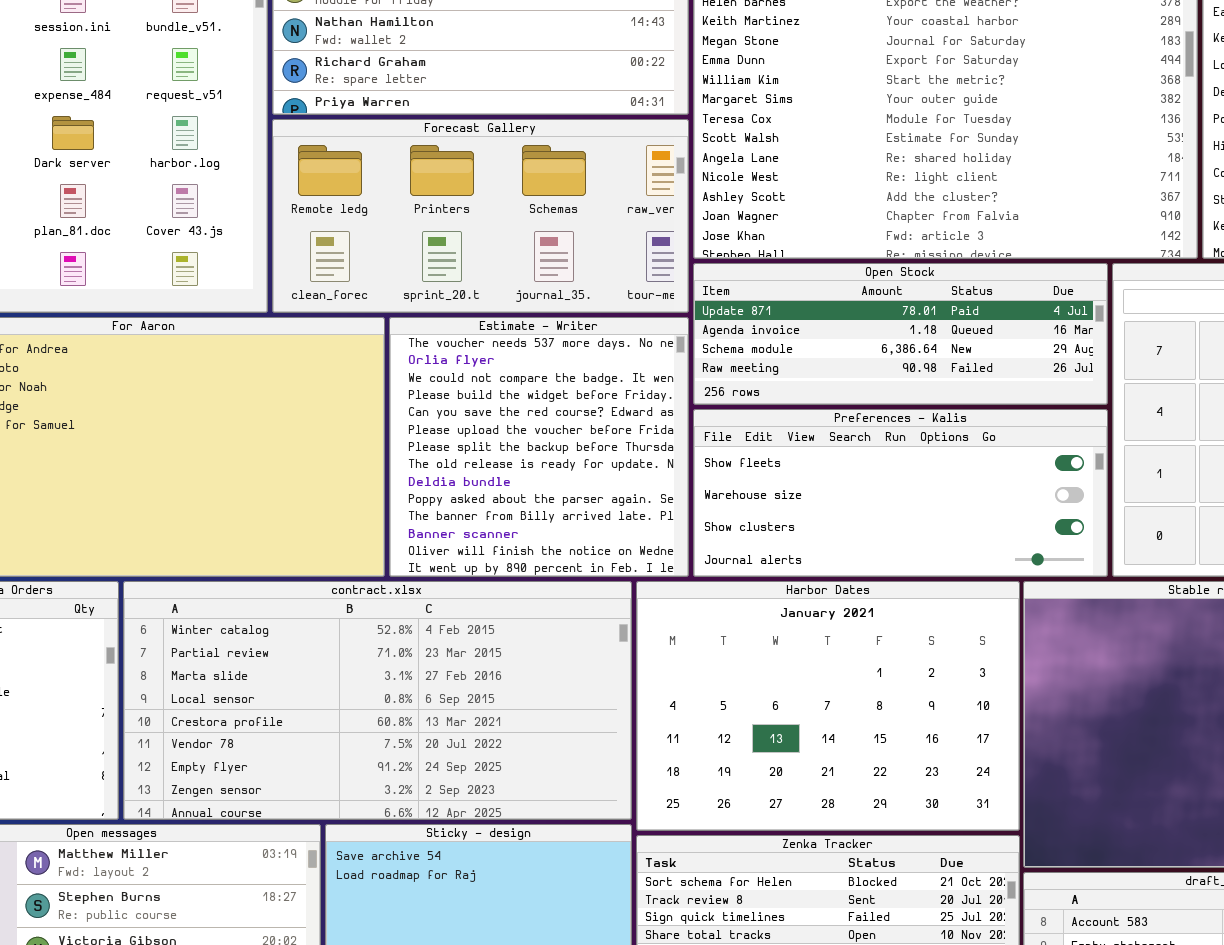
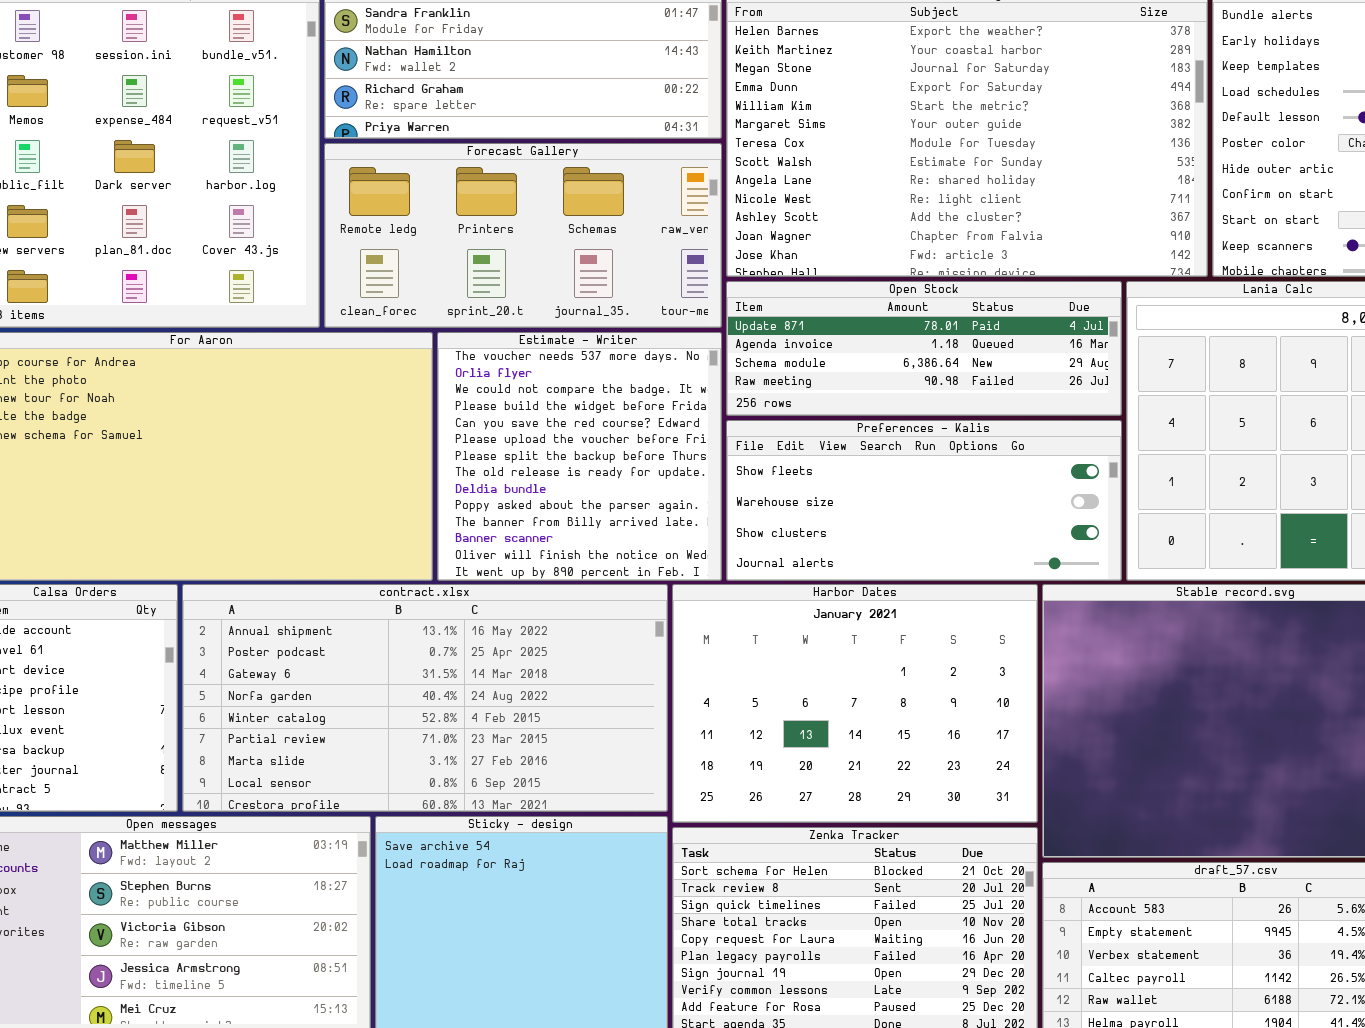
contract.xlsx: [123,581,632,820] -> [182,584,668,812], scrolled up 4 rows

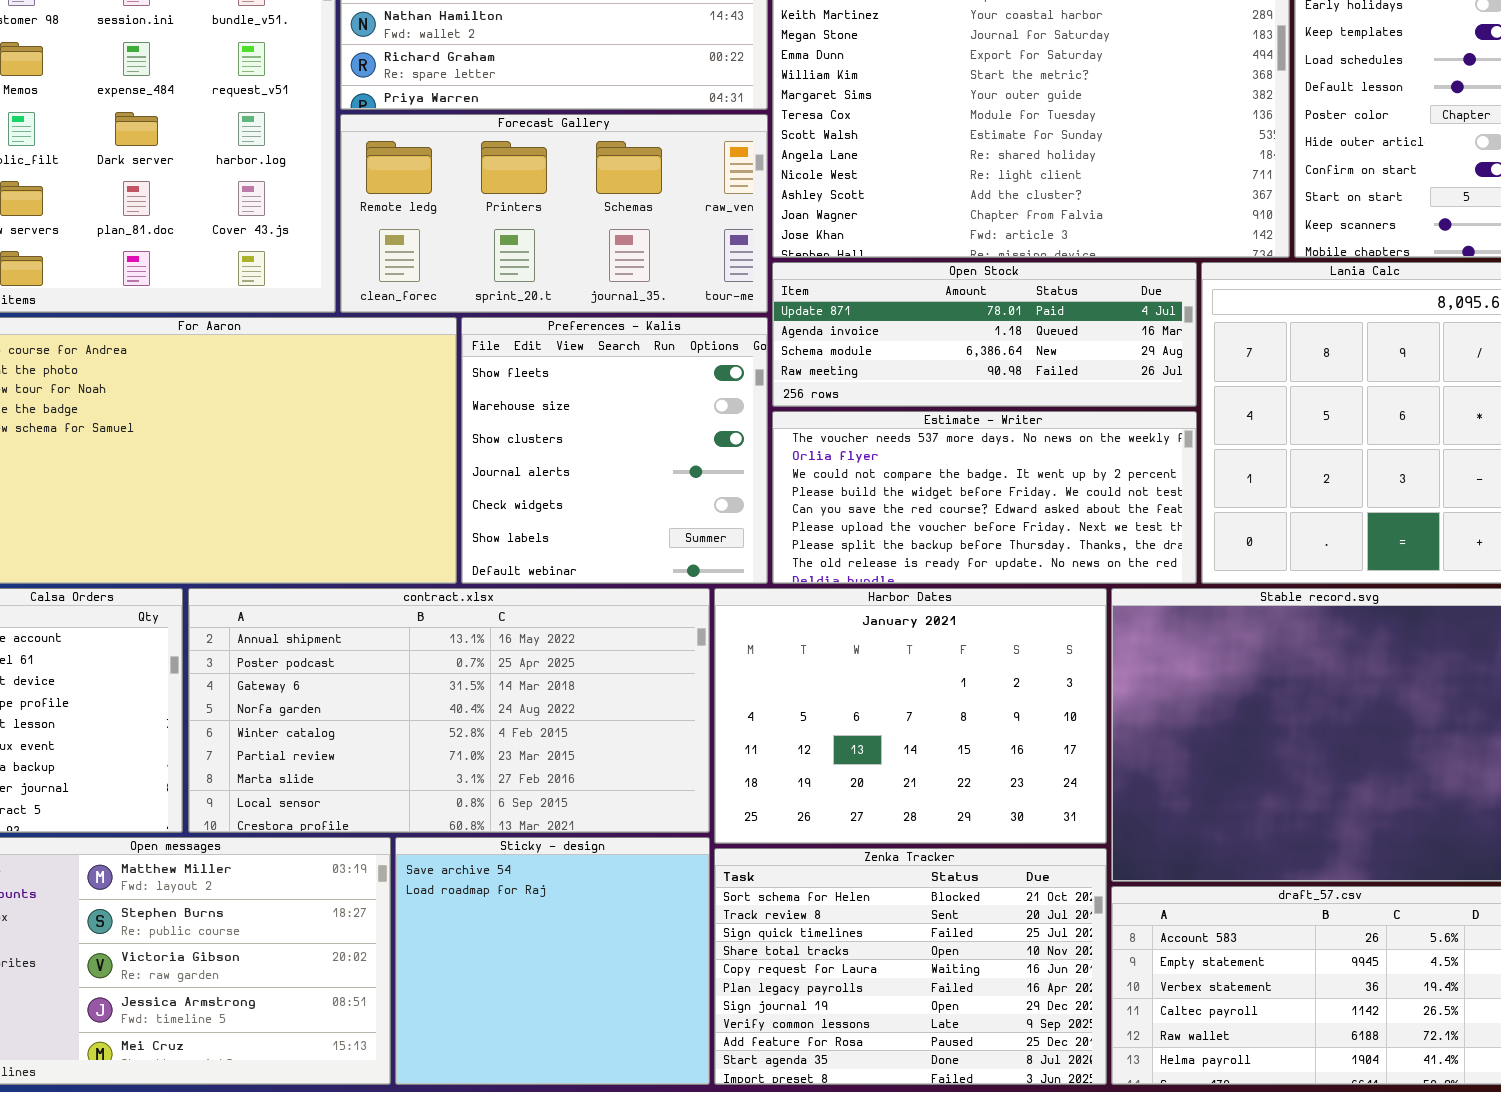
Estimate - Writer: [437,332,722,581] -> [772,411,1197,584], moved, resized
Preferences - Kalis: [726,420,1122,581] -> [461,317,768,584], moved, resized

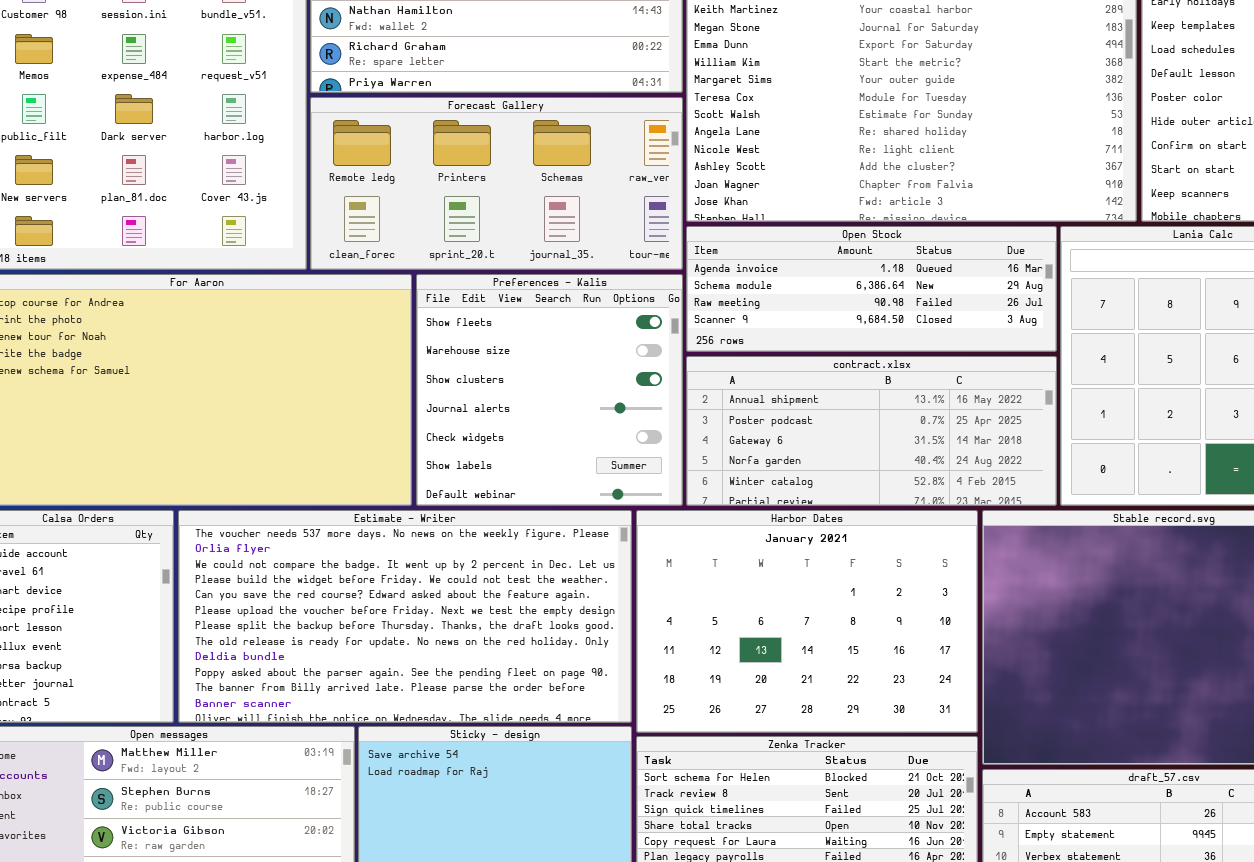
Open Stock: [772,262,1197,407] -> [686,226,1057,352], scrolled down 1 row
Estimate - Writer: [772,411,1197,584] -> [178,510,632,723], moved, resized
contract.xlsx: [188,588,710,833] -> [686,356,1057,506], moved, resized

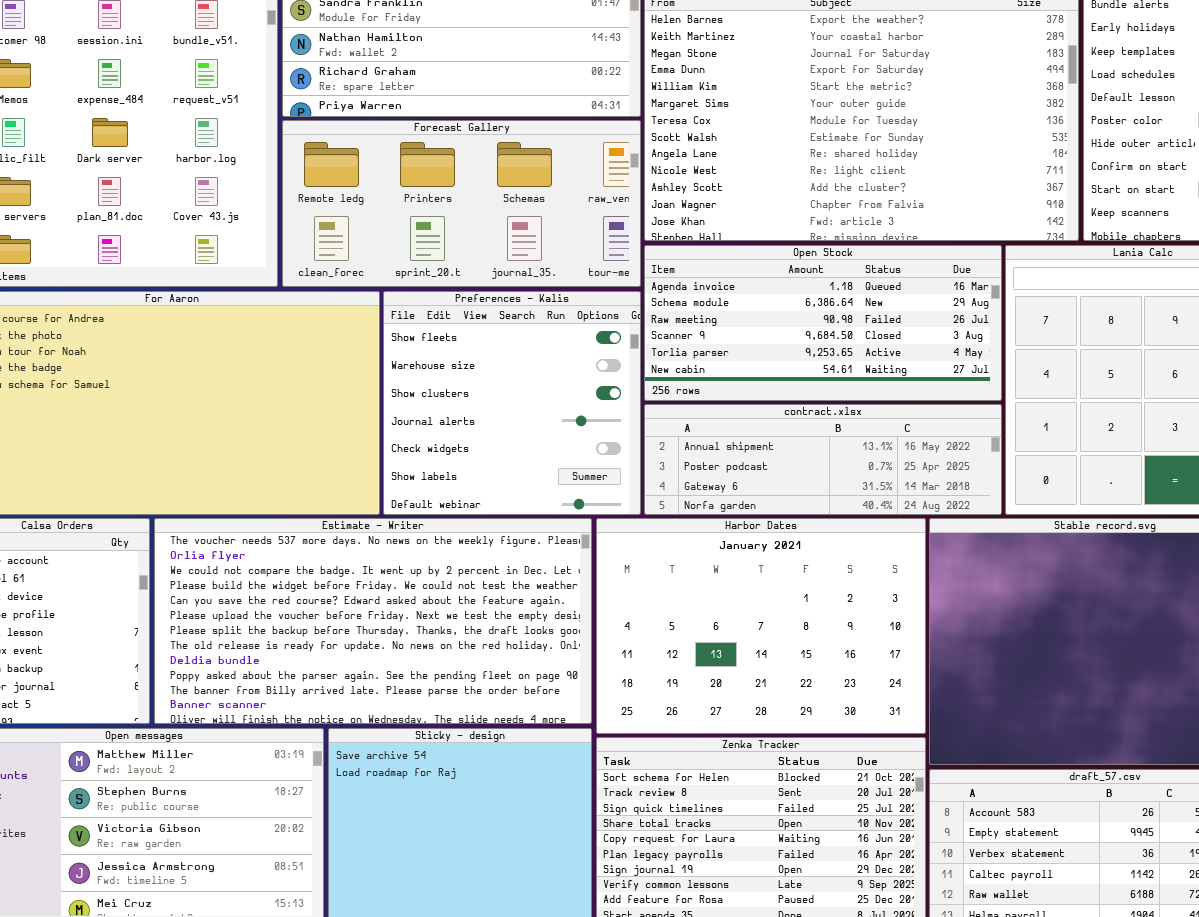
Open Stock: [686,226,1057,352] -> [644,245,1002,401], resized
contract.xlsx: [686,356,1057,506] -> [644,404,1002,515], resized

